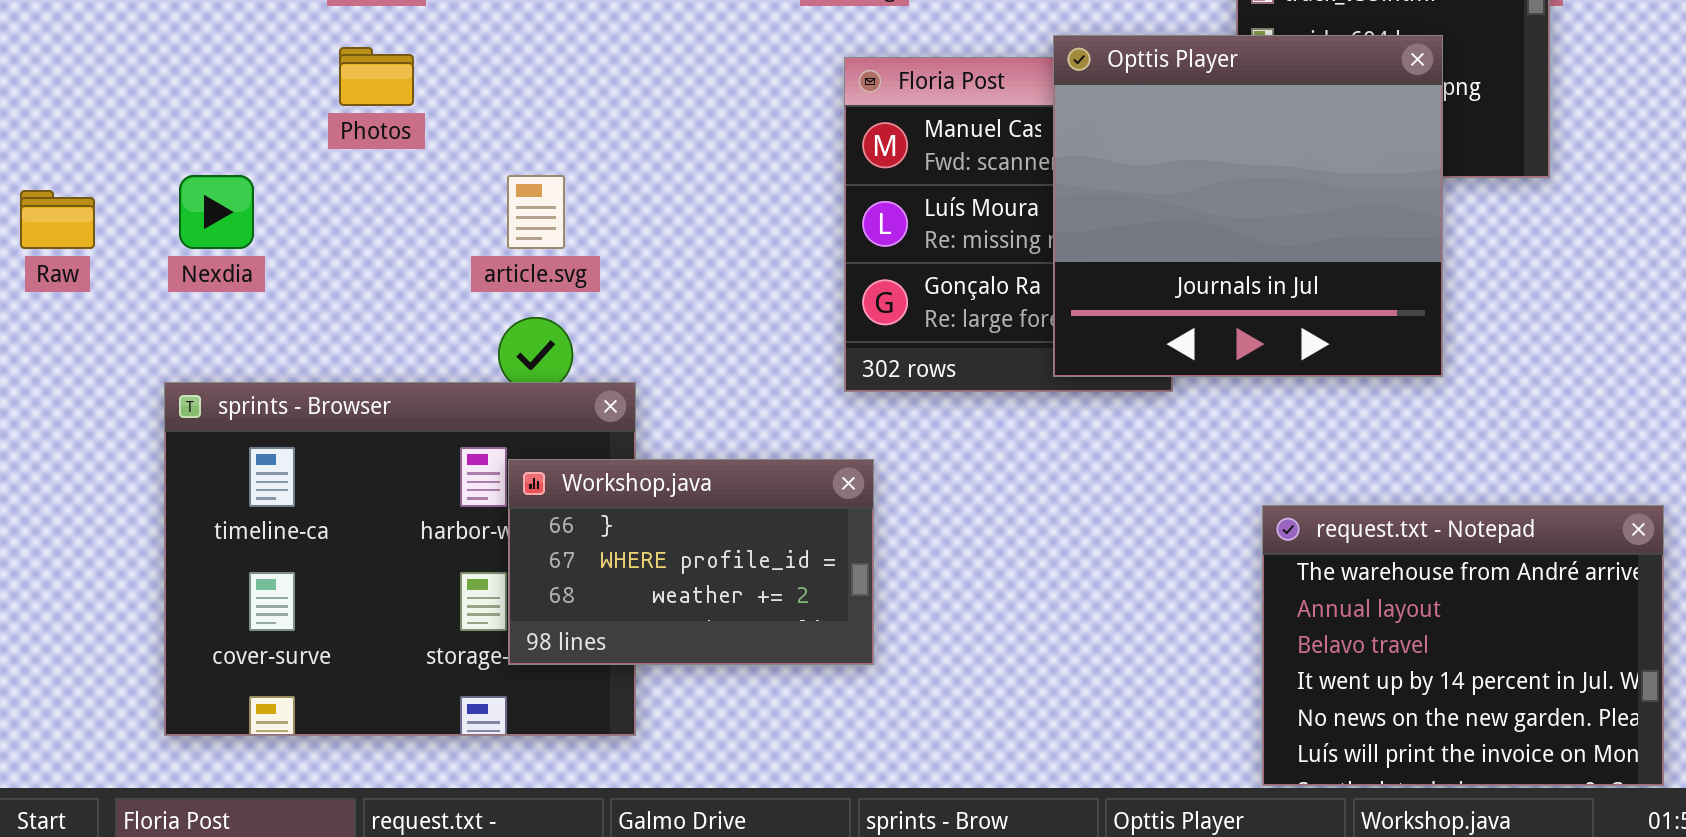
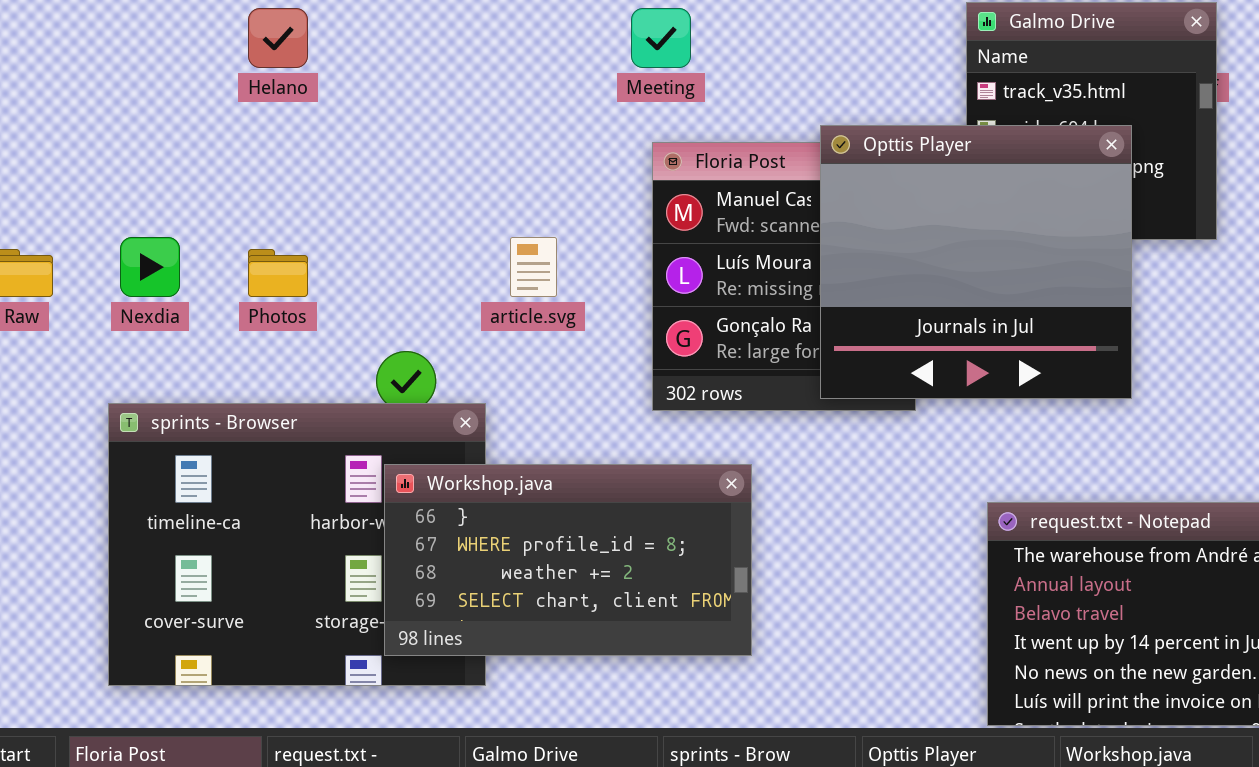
Photos: [339,47,414,106] -> [248,249,308,297], moved
article.svg: [507,175,565,249] -> [510,237,557,297], moved
Workshop.java: [508,459,874,665] -> [384,464,752,656], resized

